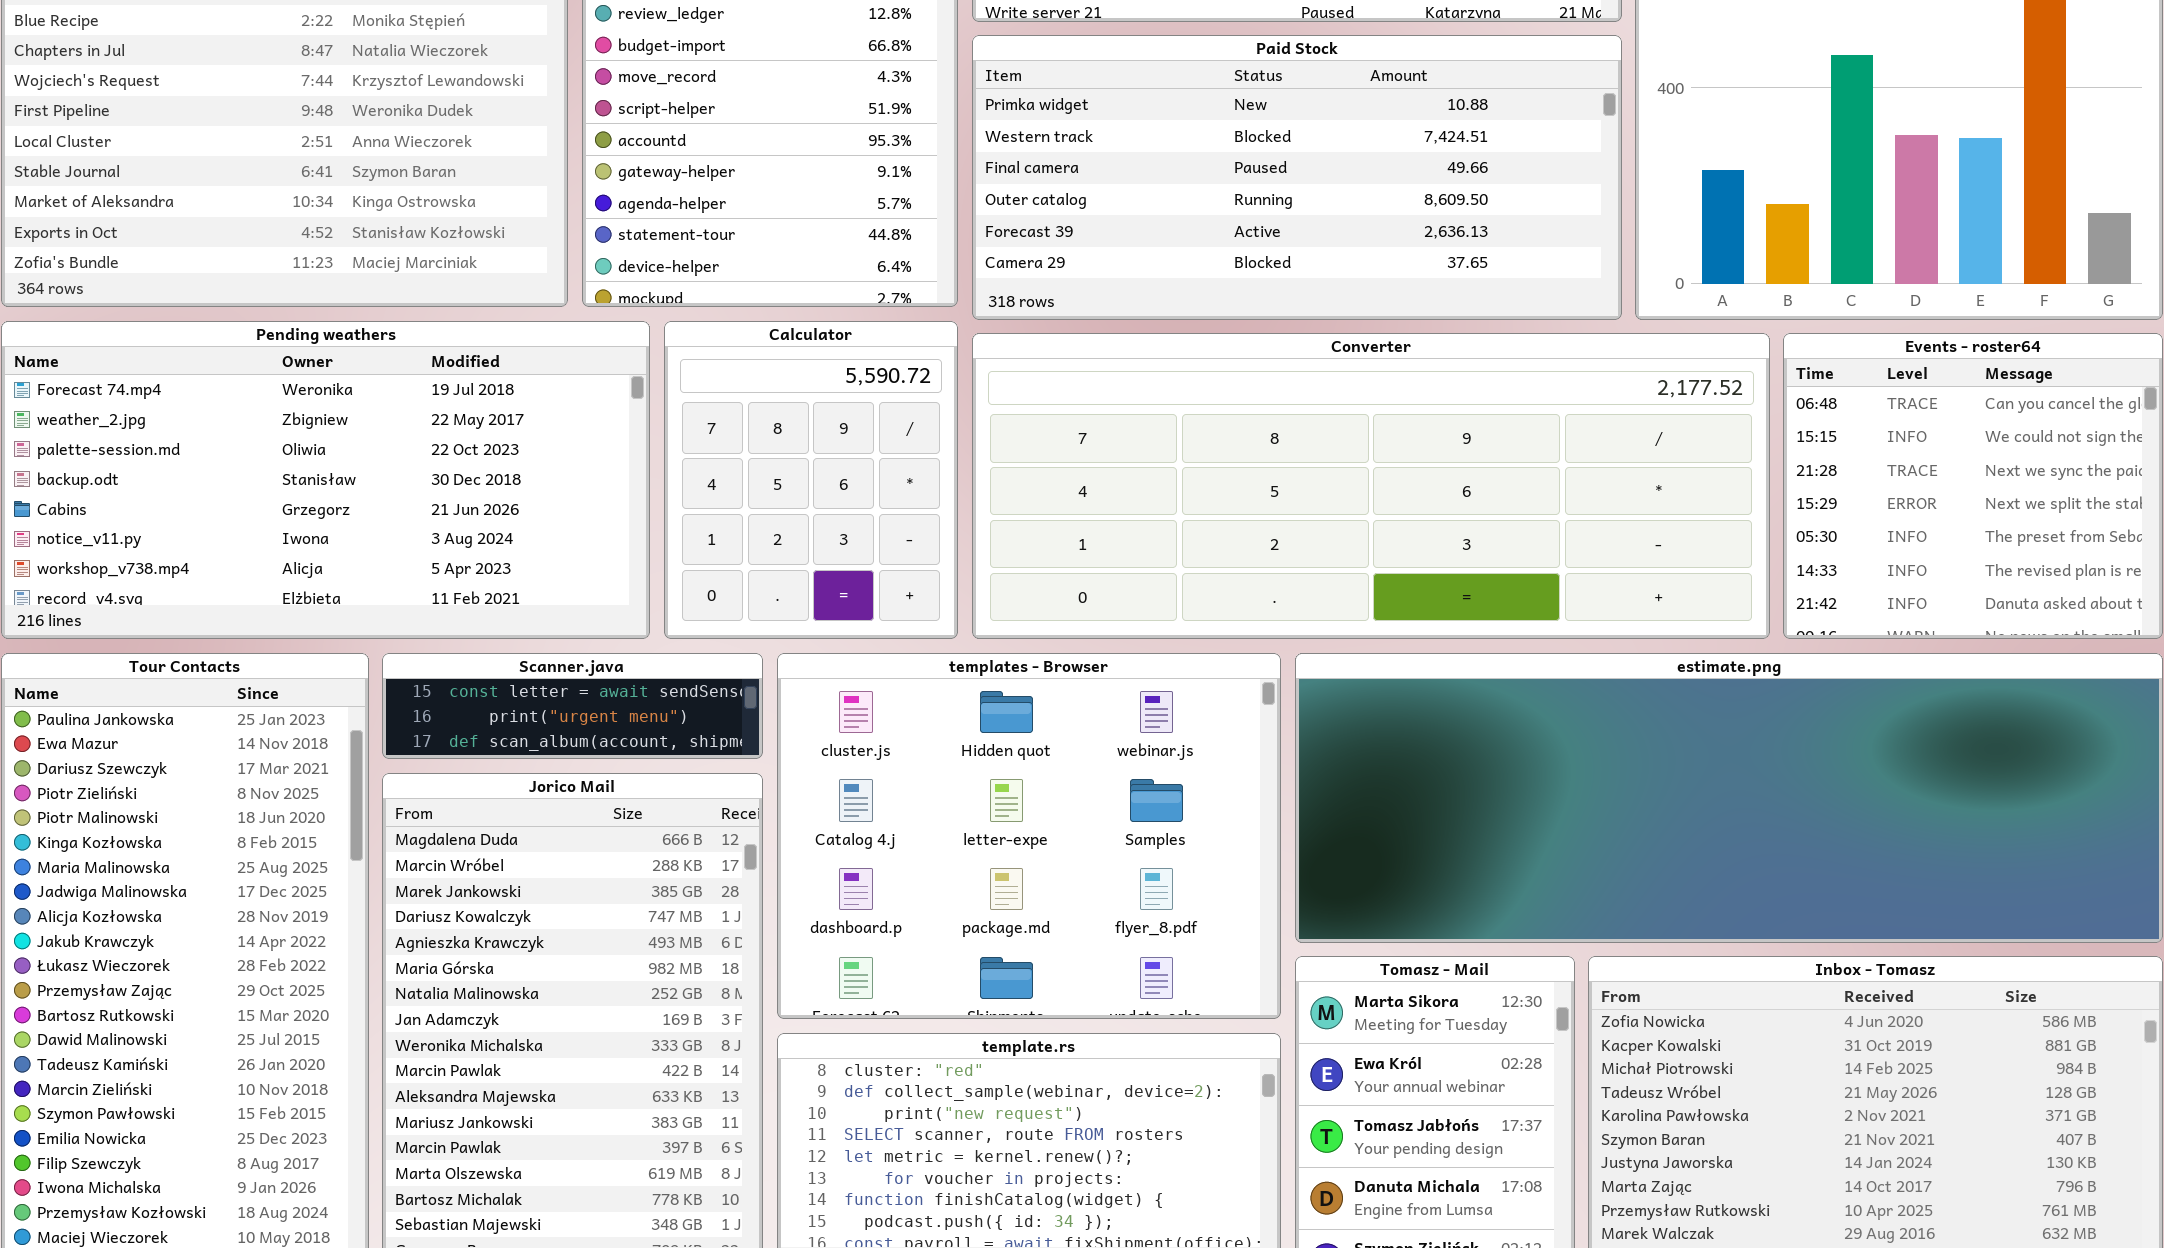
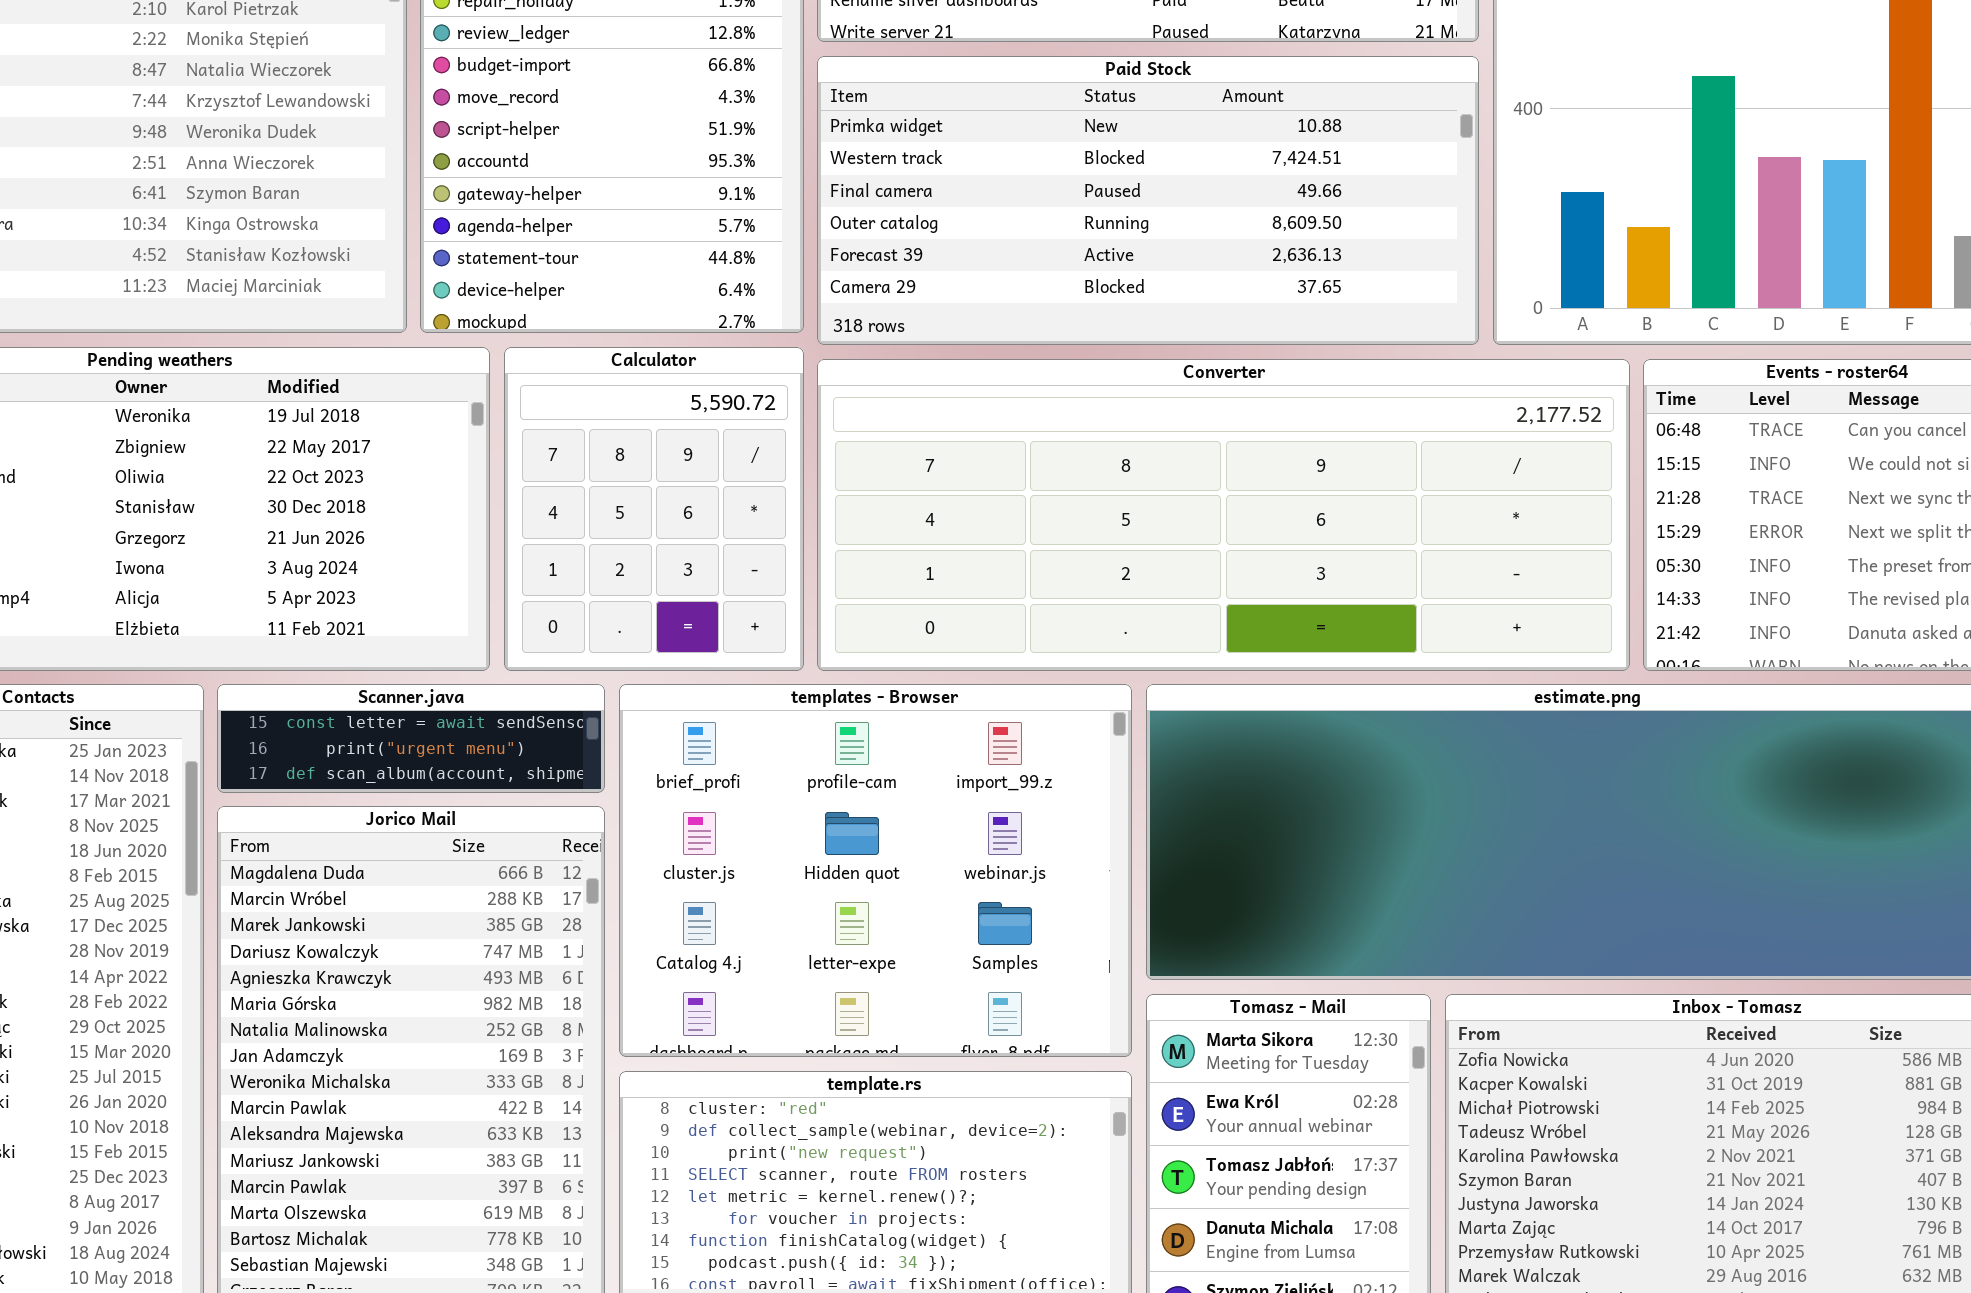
templates - Browser: [777,653,1281,1019] -> [619,684,1132,1057], scrolled up 1 row

